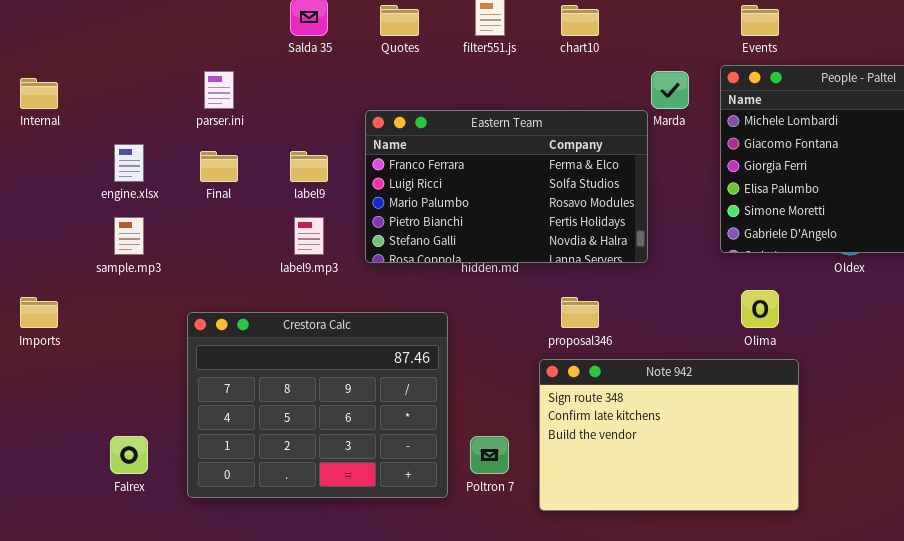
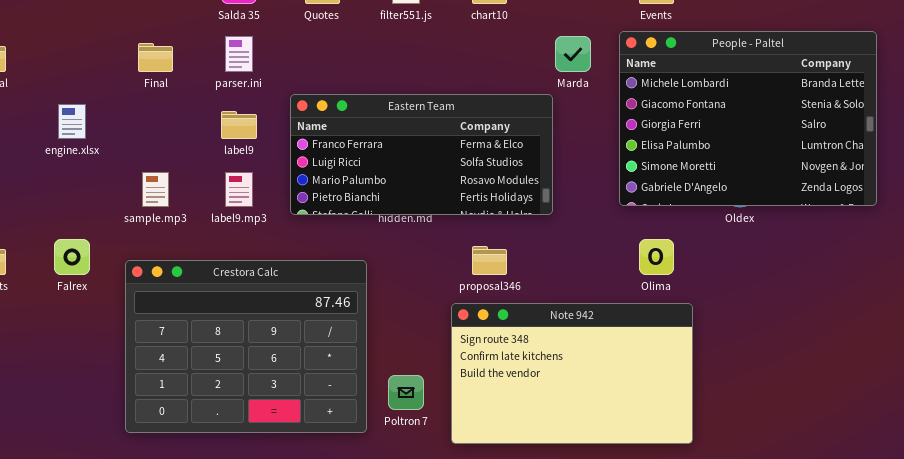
parser.ini: [204,71,234,109] -> [225,36,253,72], moved
Eastern Team: [365,110,648,263] -> [290,94,553,215], resized
Final: [200,151,238,182] -> [138,43,173,72], moved
sample.mp3: [114,217,144,255] -> [142,172,169,207], moved
Falrex: [110,436,148,474] -> [54,239,90,275], moved

